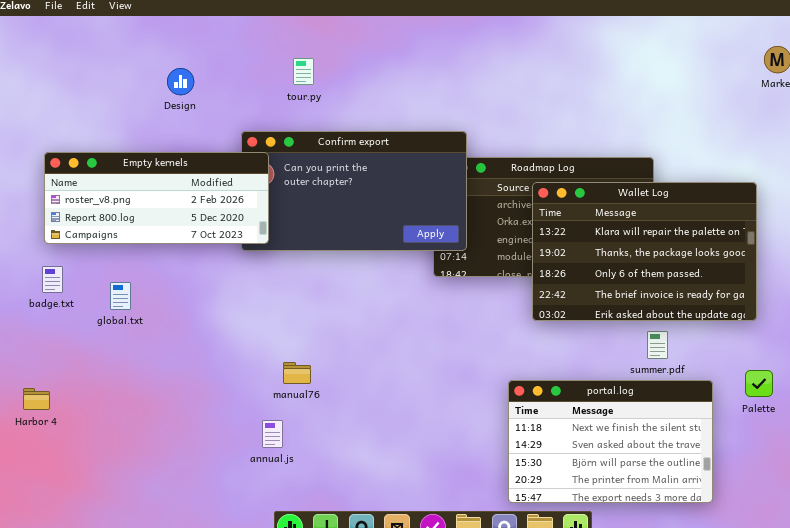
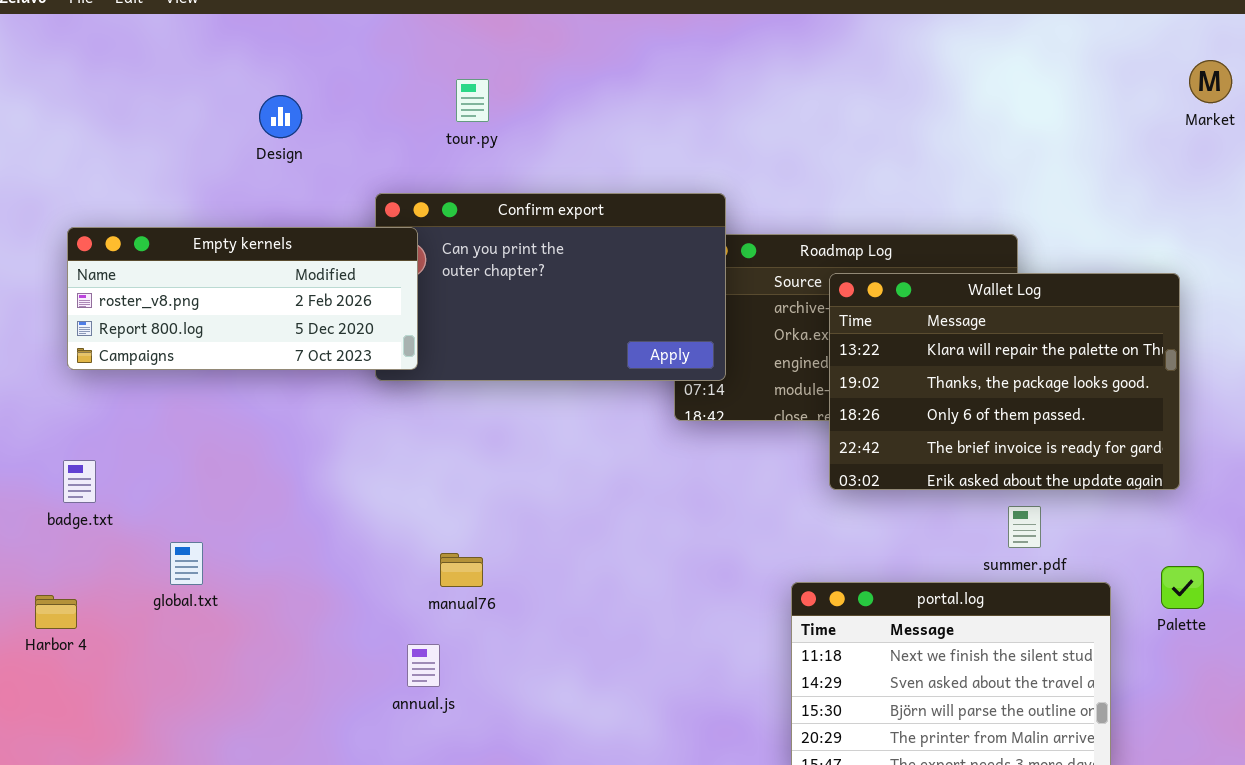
badge.txt: [42,266,63,293] -> [63,460,96,503], moved
global.txt: [110,282,131,310] -> [170,542,203,585], moved

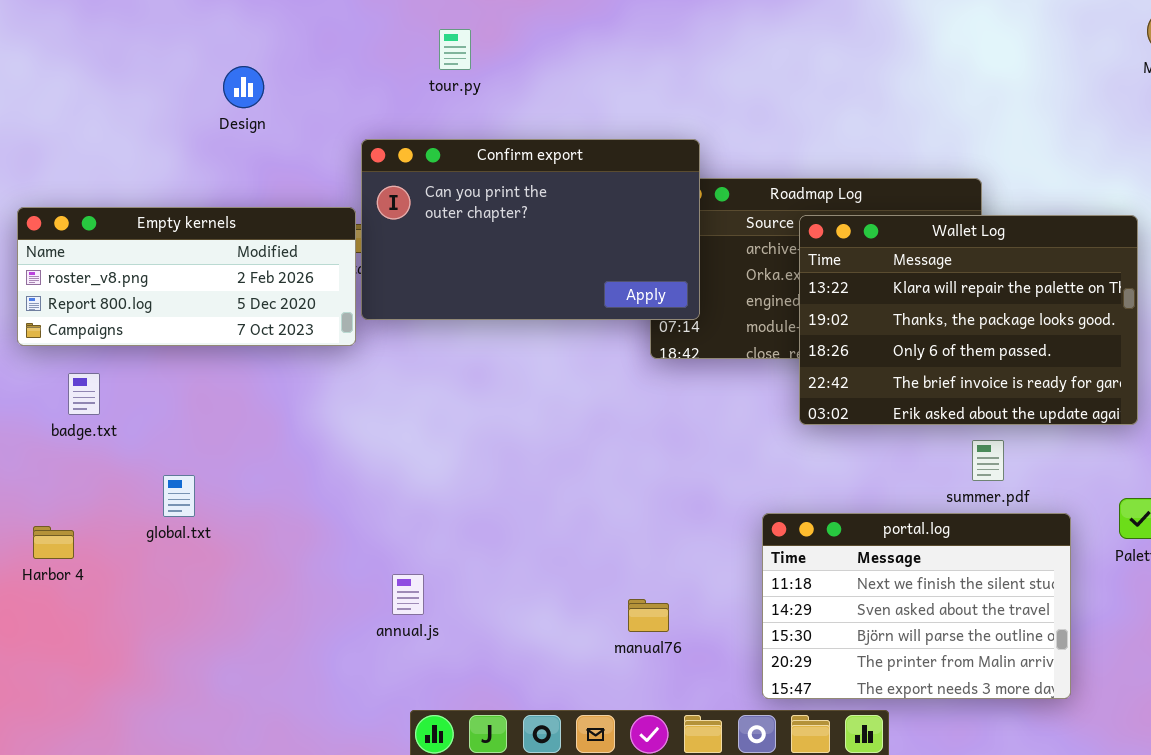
Design: [259,95,302,138] -> [223,66,264,108], moved
Empty kernels: [67,227,418,370] -> [17,207,356,346], moved
badge.txt: [63,460,96,503] -> [68,373,100,415], moved
manual76: [440,553,483,587] -> [628,599,669,632], moved

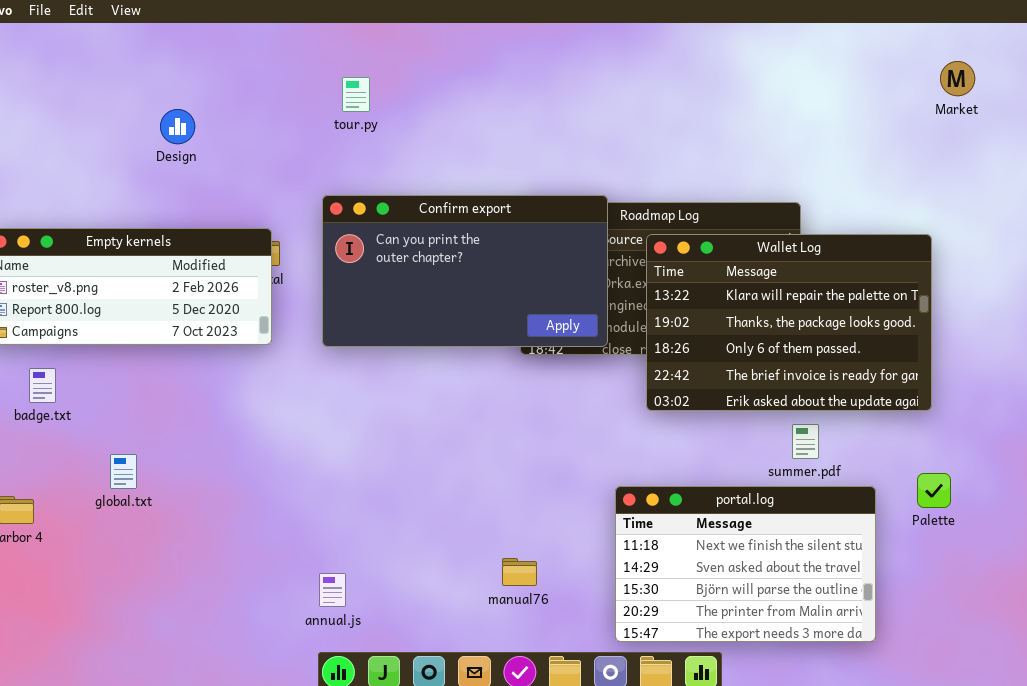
Confirm export: [361,139,700,320] -> [322,195,608,347], moved
annual.js: [392,574,424,615] -> [319,573,346,607], moved

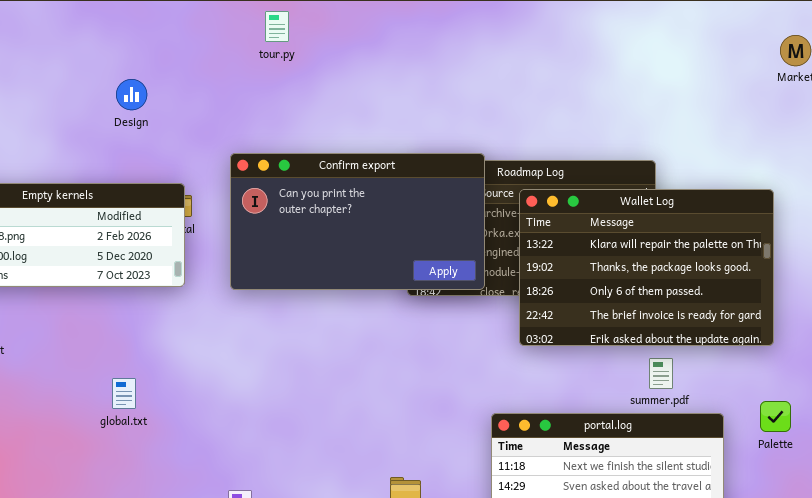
tour.py: [342,77,370,112] -> [265,11,289,42], moved
Design: [160,109,195,144] -> [116,79,147,110], moved
global.txt: [110,454,137,489] -> [112,378,136,409], moved

